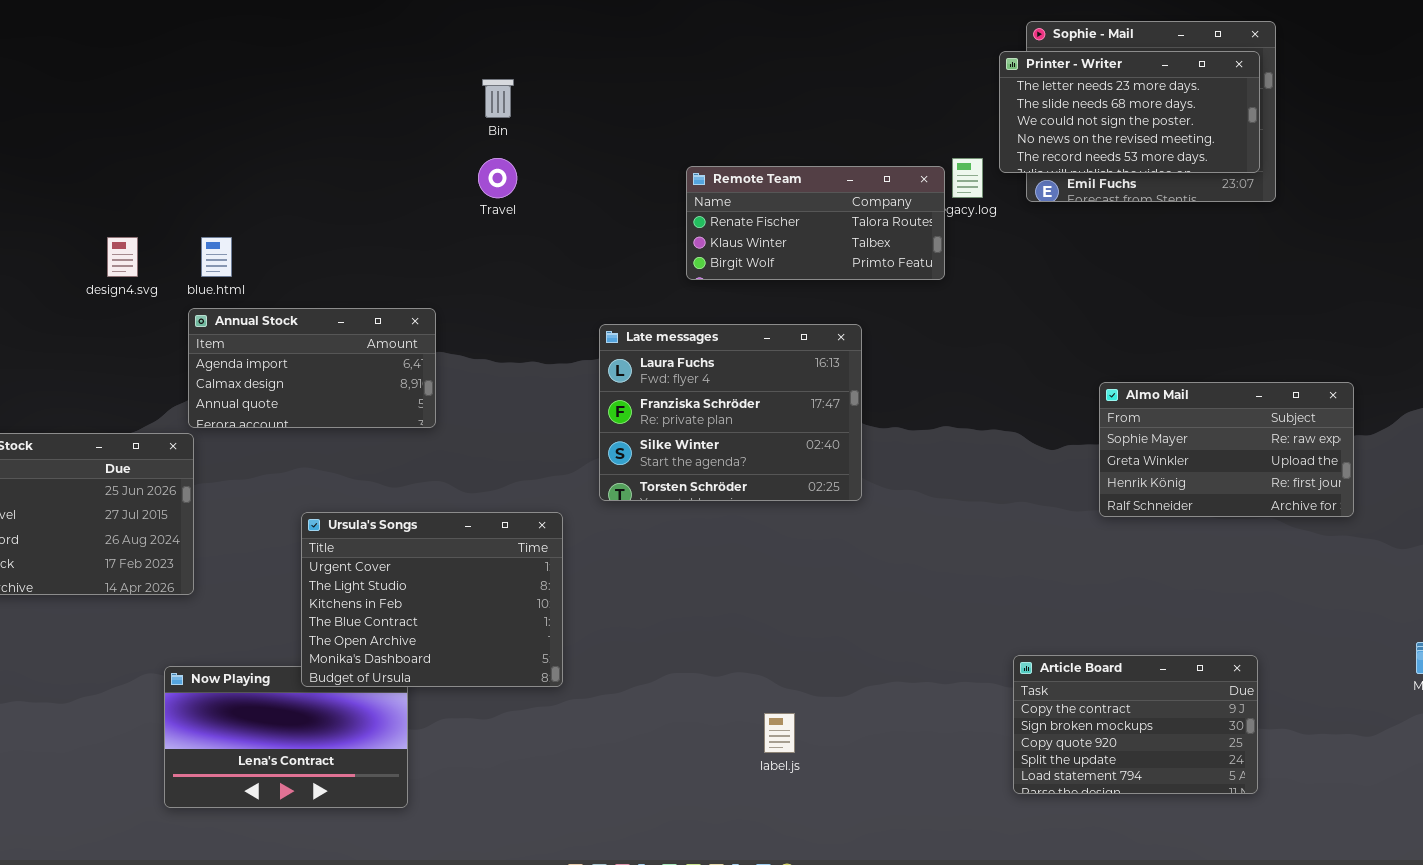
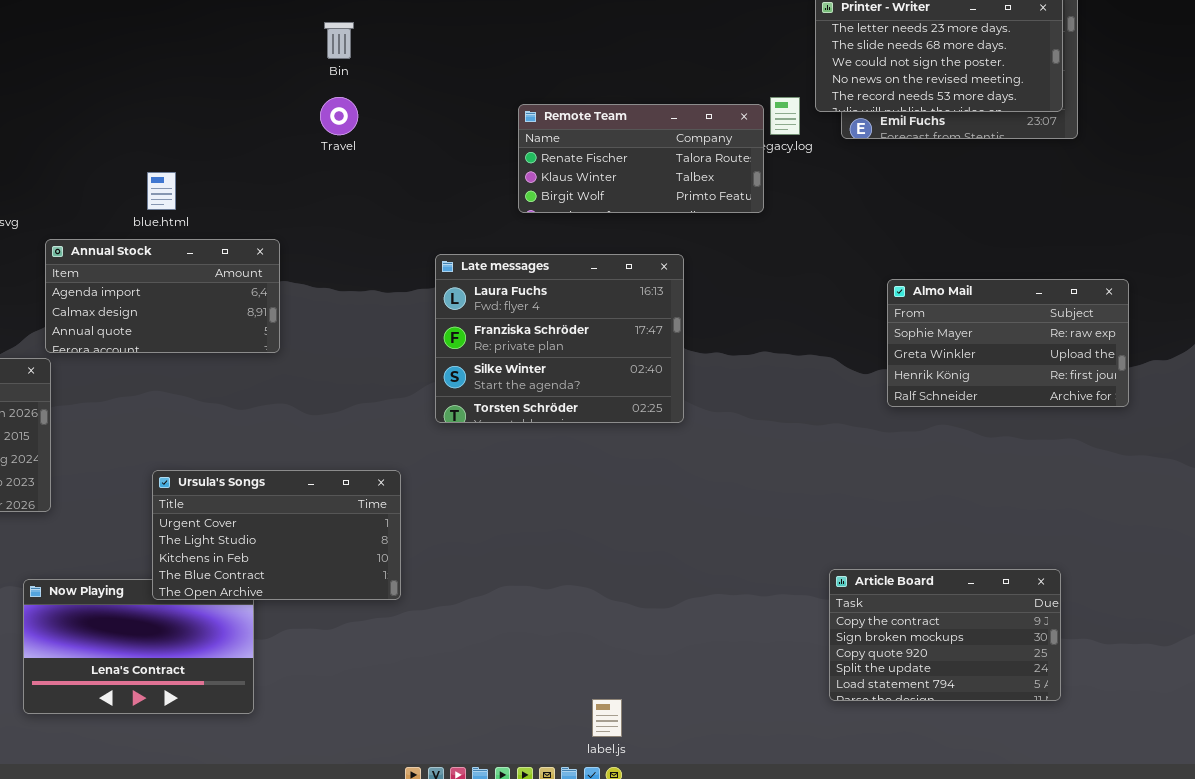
blue.html: [201,237,232,277] -> [147,172,176,210], moved
Almo Mail: [1099,382,1354,517] -> [887,279,1129,407], moved
Ursula's Songs: [301,512,563,687] -> [152,470,401,600], resized
label.js: [764,713,795,753] -> [592,699,622,737], moved

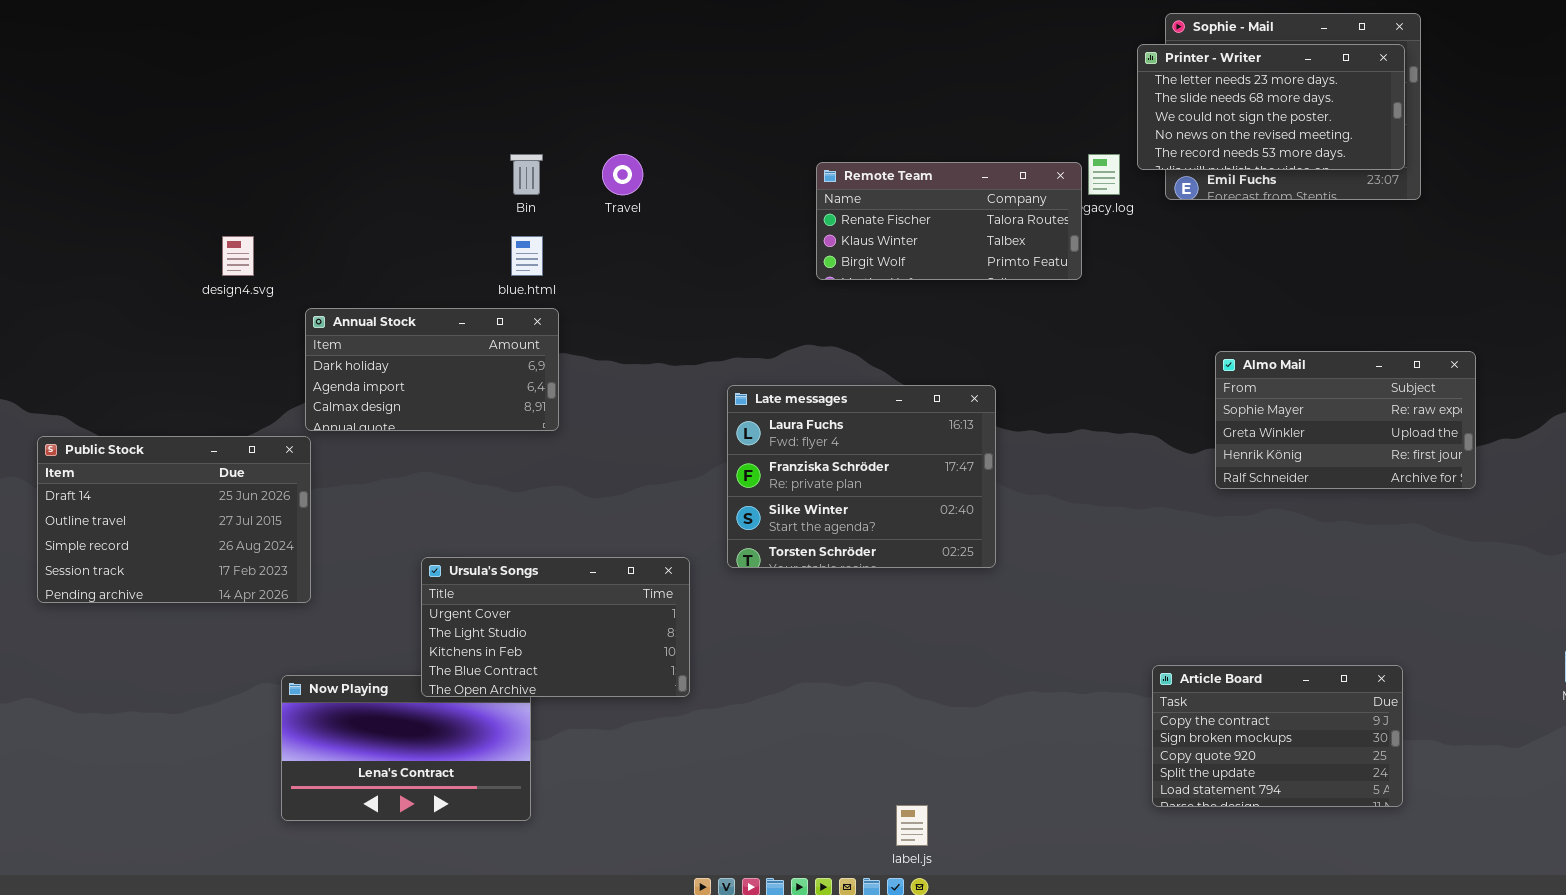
Bin: [324,22,354,59] -> [510,154,543,195], moved
blue.html: [147,172,176,210] -> [511,236,543,276], moved
Annual Stock: [45,239,280,353] -> [305,308,559,431], scrolled up 1 row
Late messages: [435,254,684,423] -> [727,385,996,568], moved

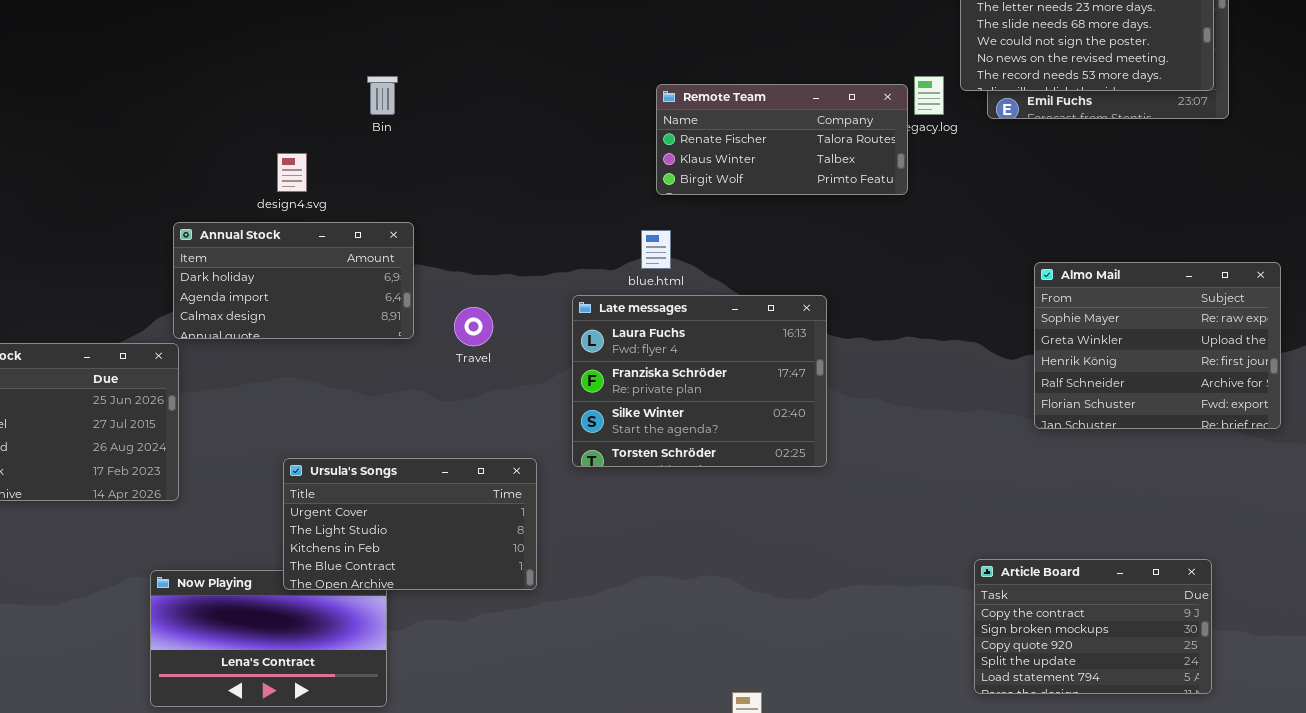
Travel: [602,154,643,195] -> [454,307,493,346], moved
design4.svg: [222,236,254,276] -> [277,153,307,192], moved
blue.html: [511,236,543,276] -> [641,230,671,269], moved
Almo Mail: [1215,351,1476,489] -> [1034,262,1281,429], resized

